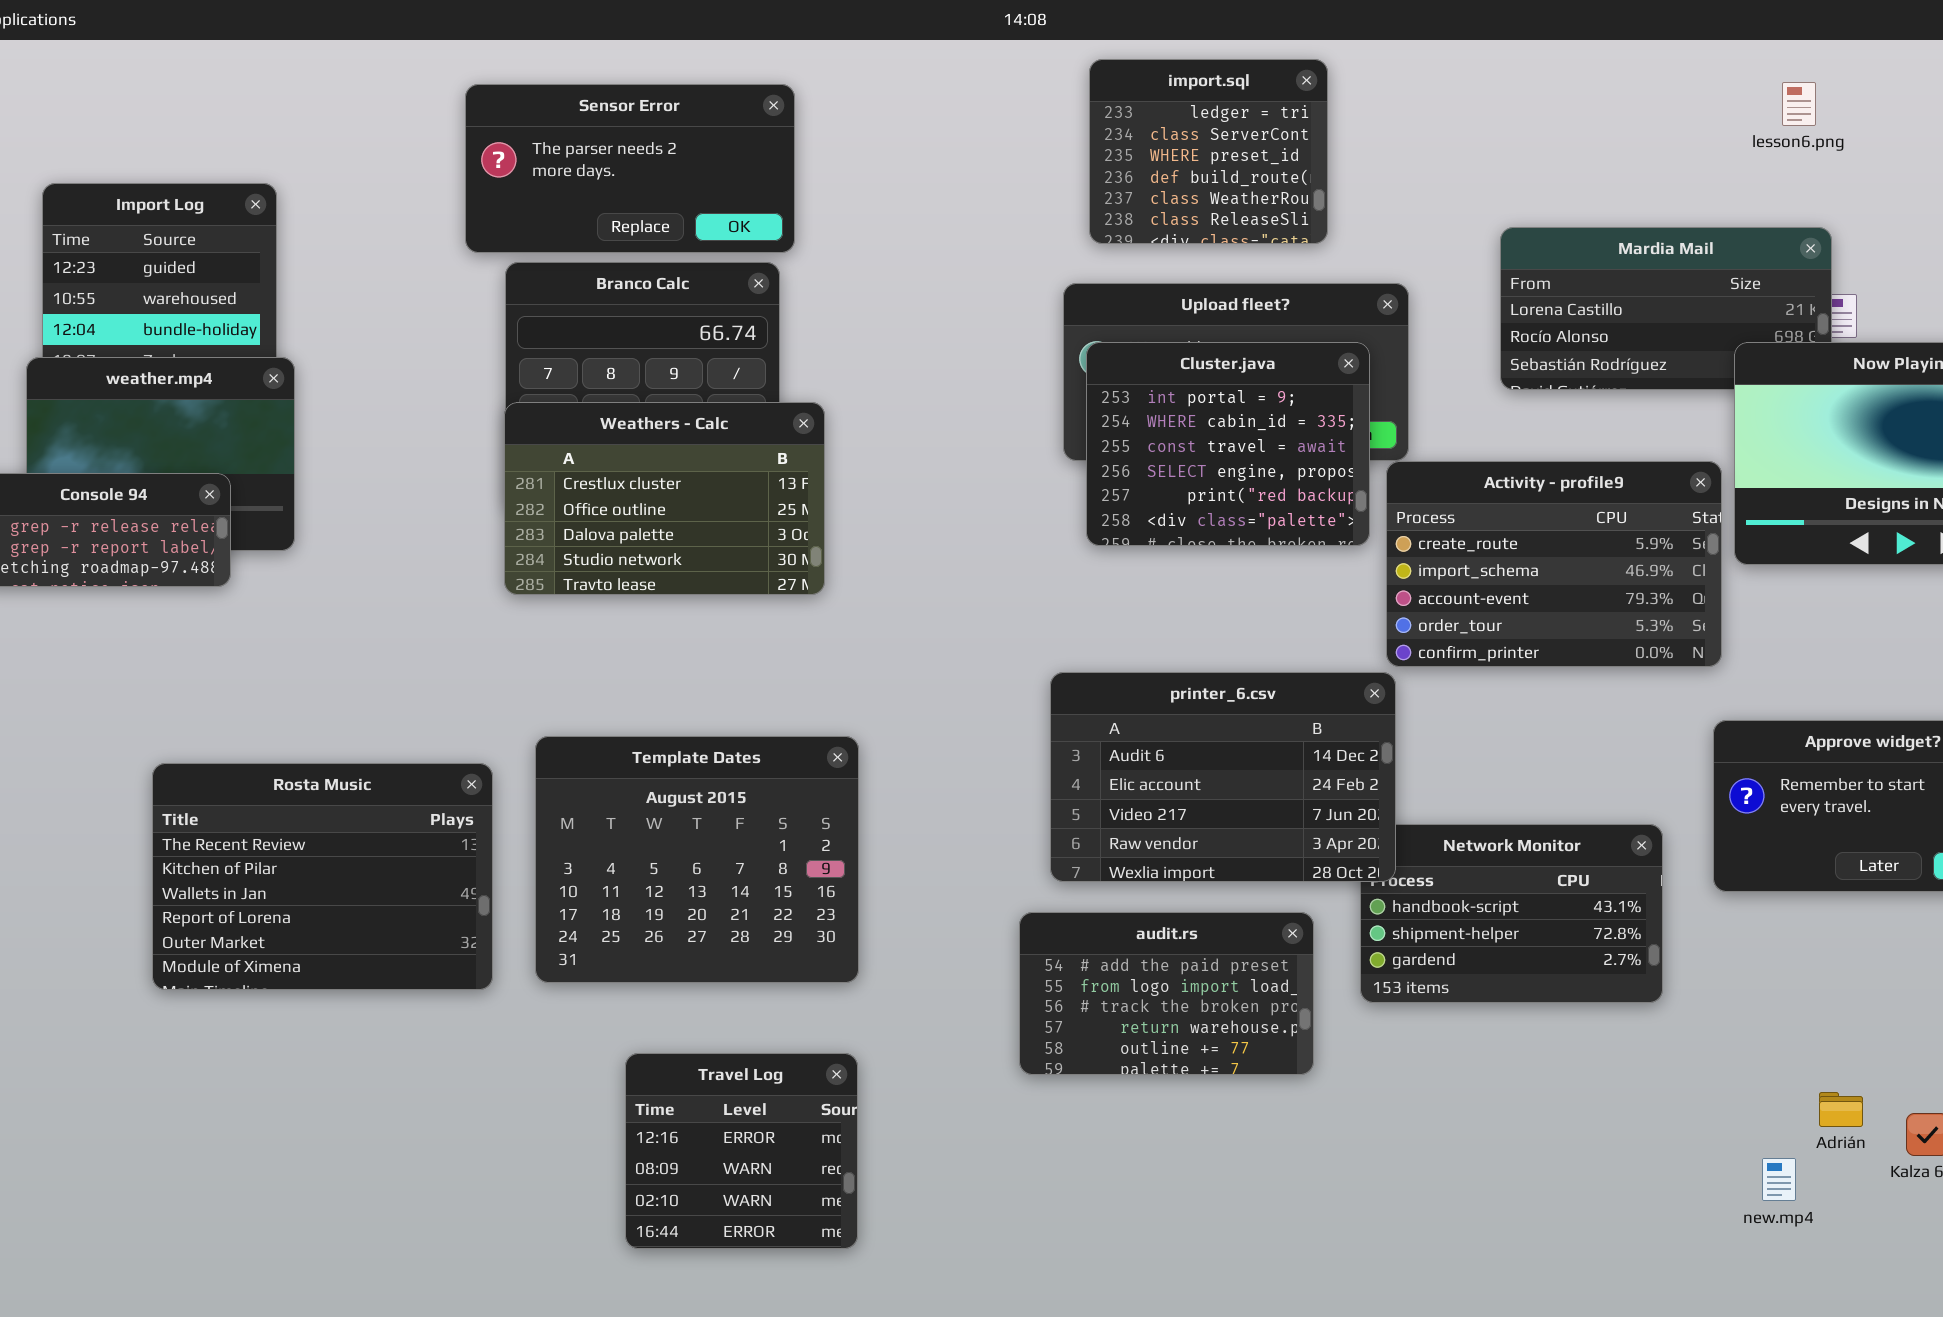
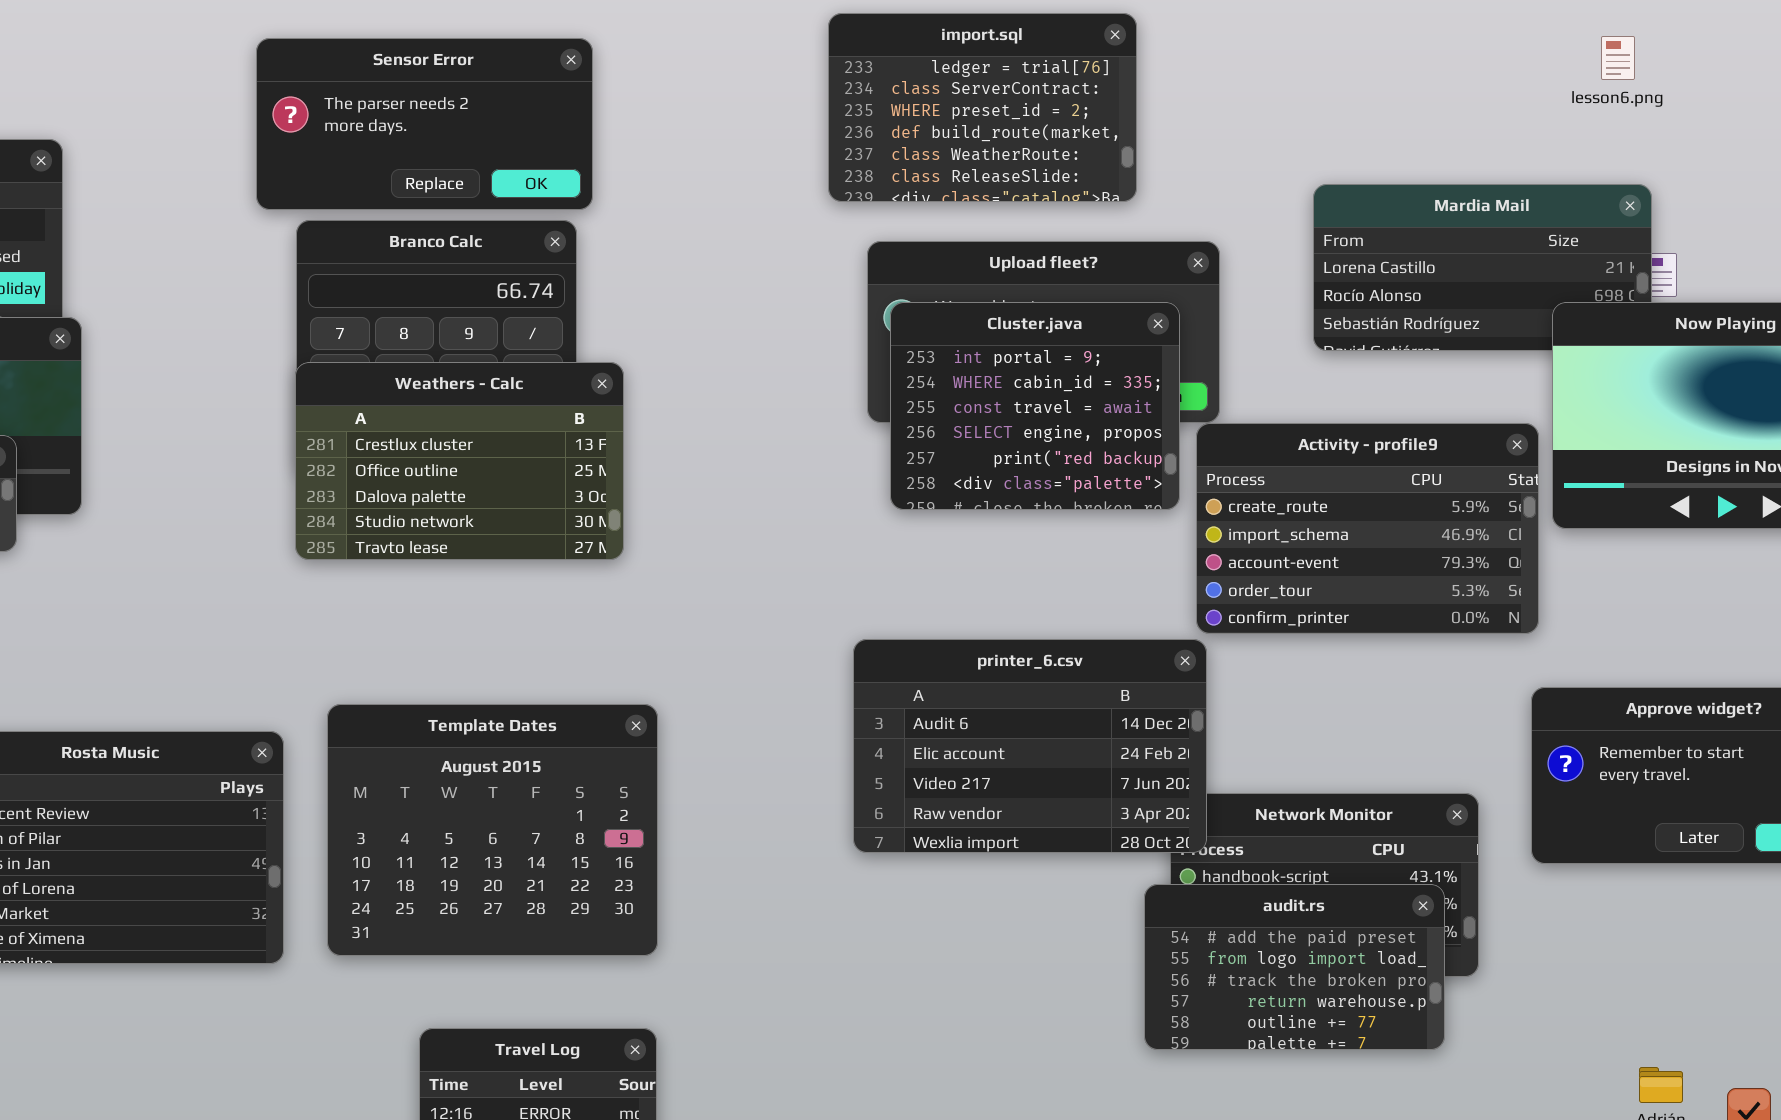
import.sql: [1089,59,1328,244] -> [828,13,1137,202], resized
audit.rs: [1019,912,1314,1075] -> [1144,884,1445,1050], moved

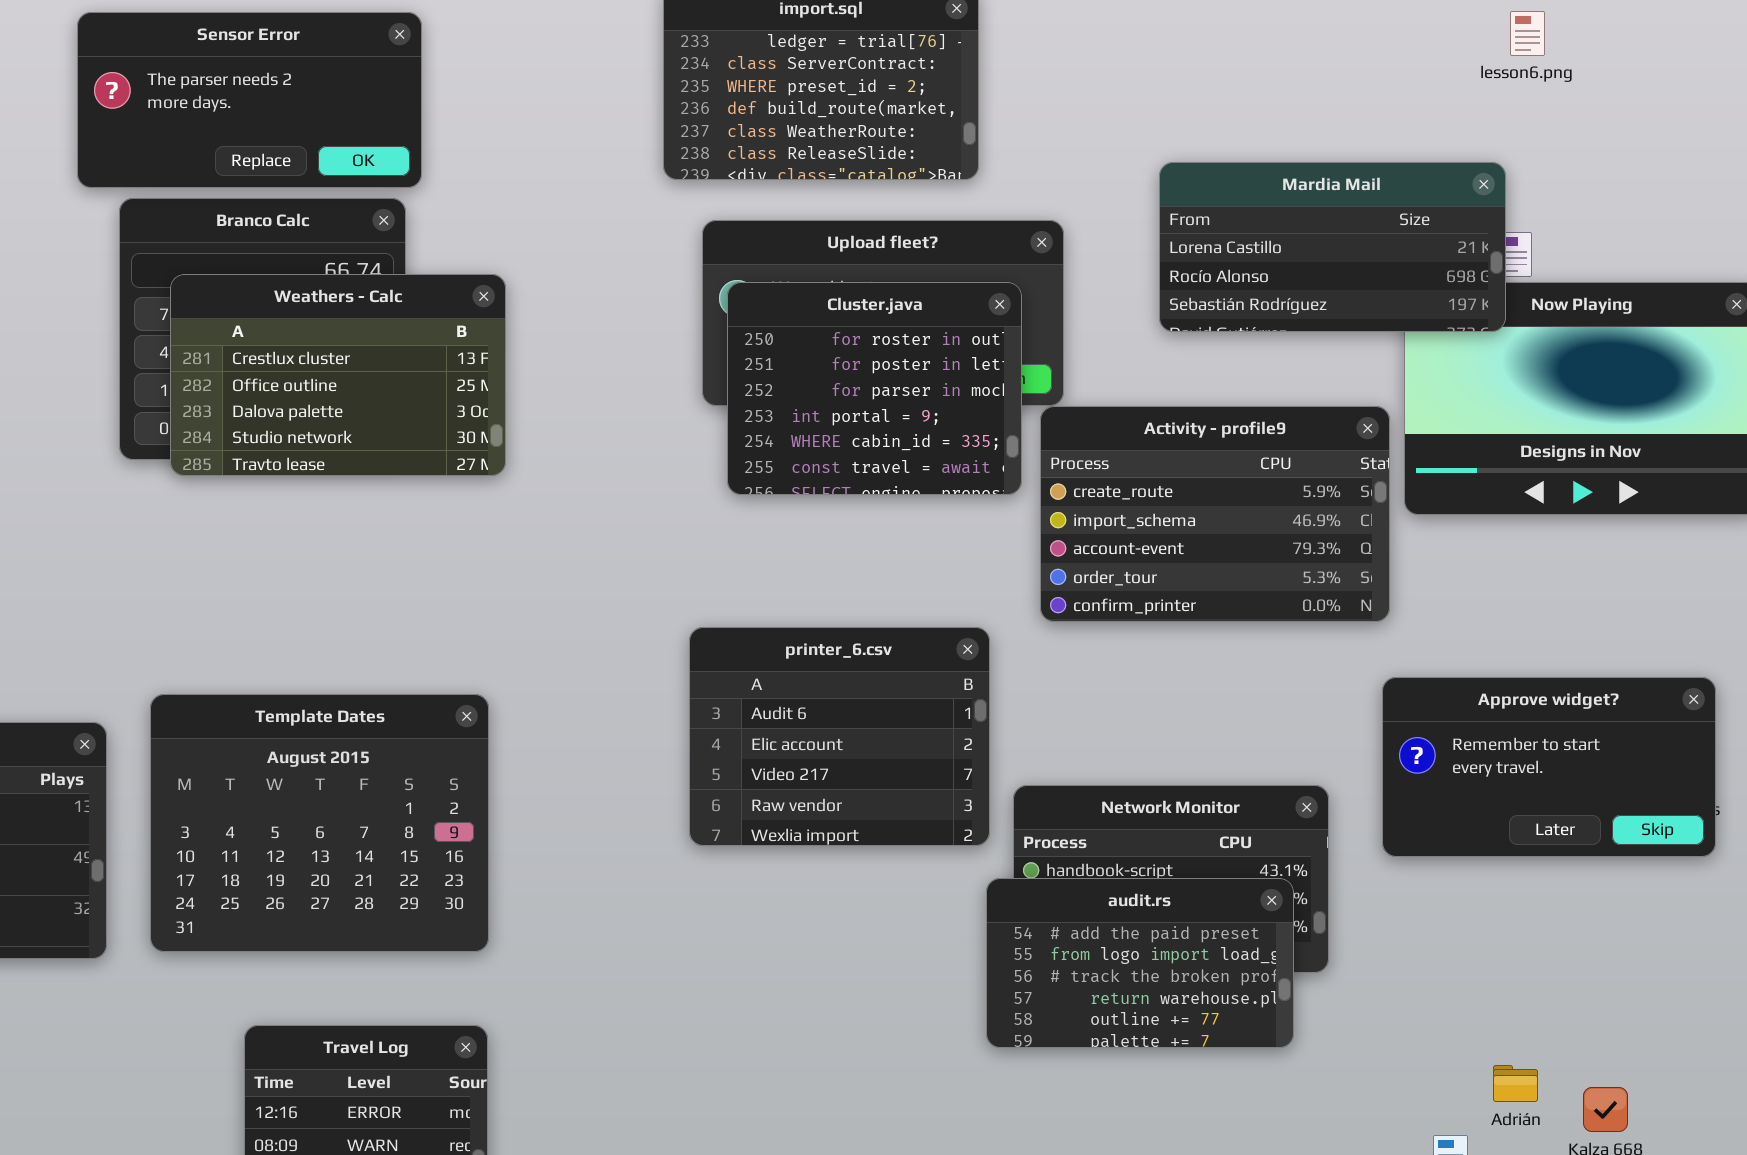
lesson6.png: [1601,36,1635,80] -> [1510,11,1545,56], moved
Mardia Mail: [1313,184,1652,351] -> [1159,162,1506,332], raised
Cluster.java: [890,302,1180,510] -> [727,282,1022,495], scrolled up 3 rows
Weathers - Calc: [295,362,624,560] -> [170,274,506,476], moved
printer_6.csv: [853,639,1207,853] -> [689,627,990,846], resized

